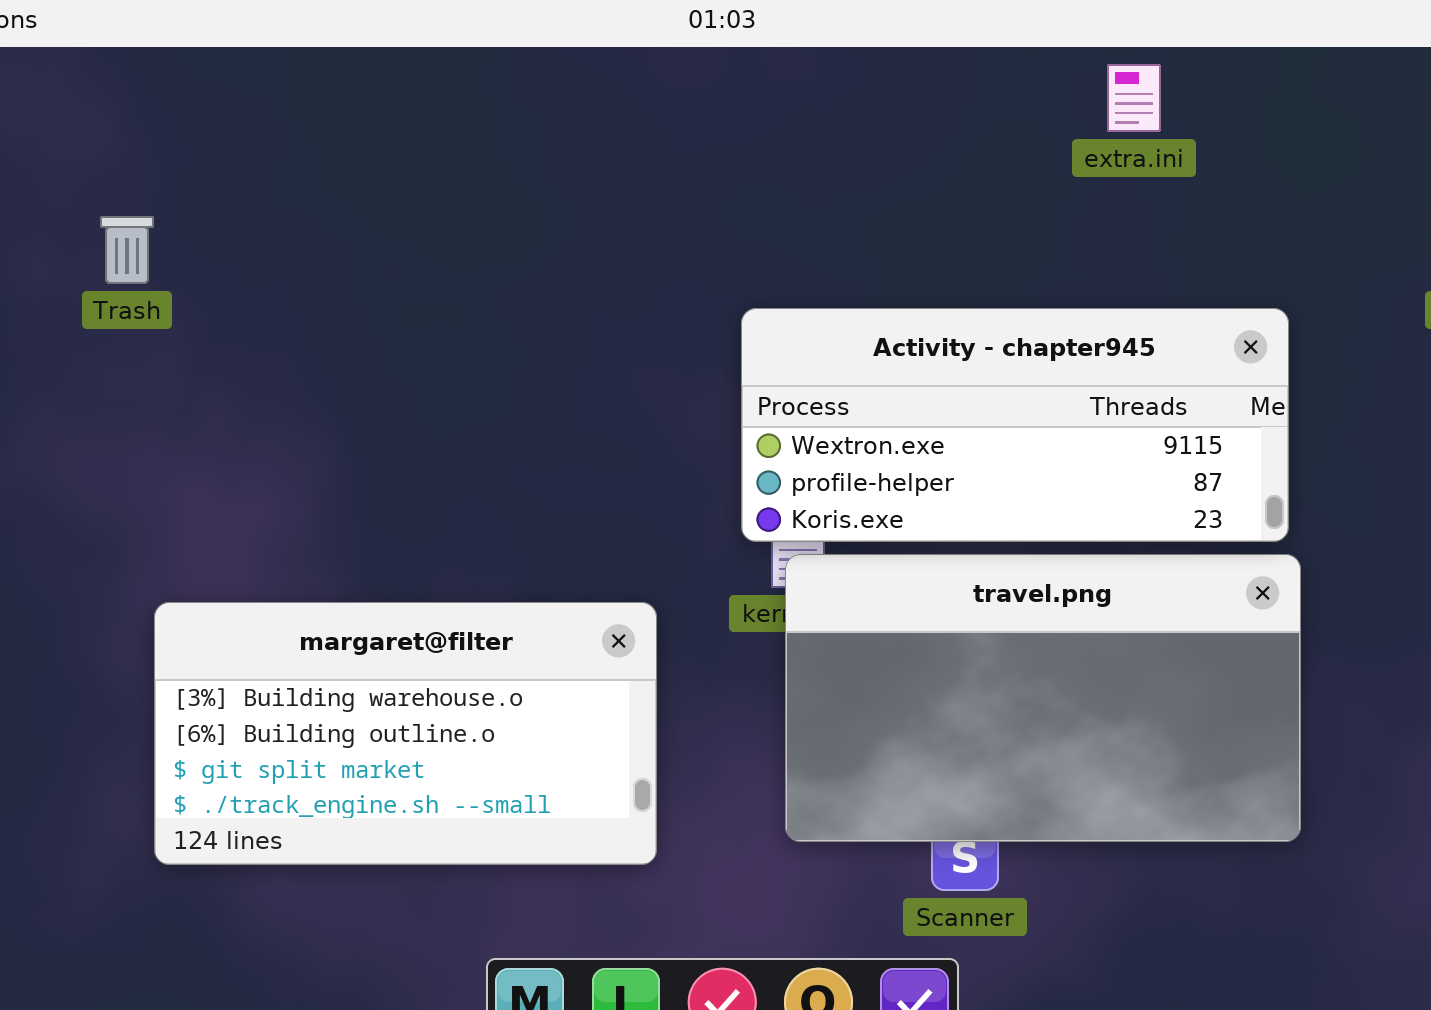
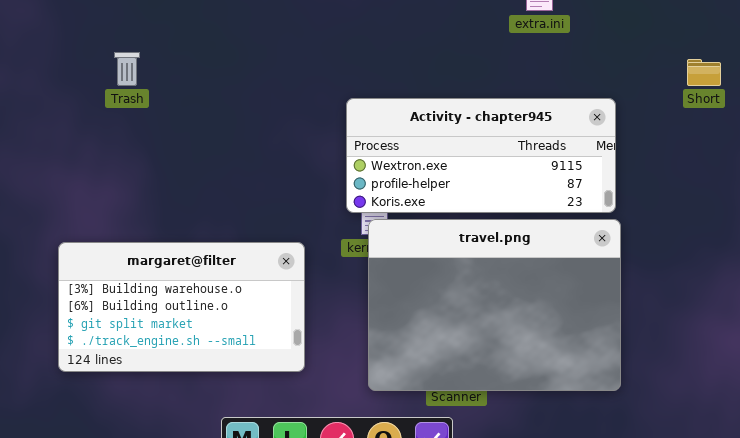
Trash: [100,216,154,284] -> [114,52,140,86], moved
travel.png: [785,554,1301,842] -> [368,219,621,391], resized

